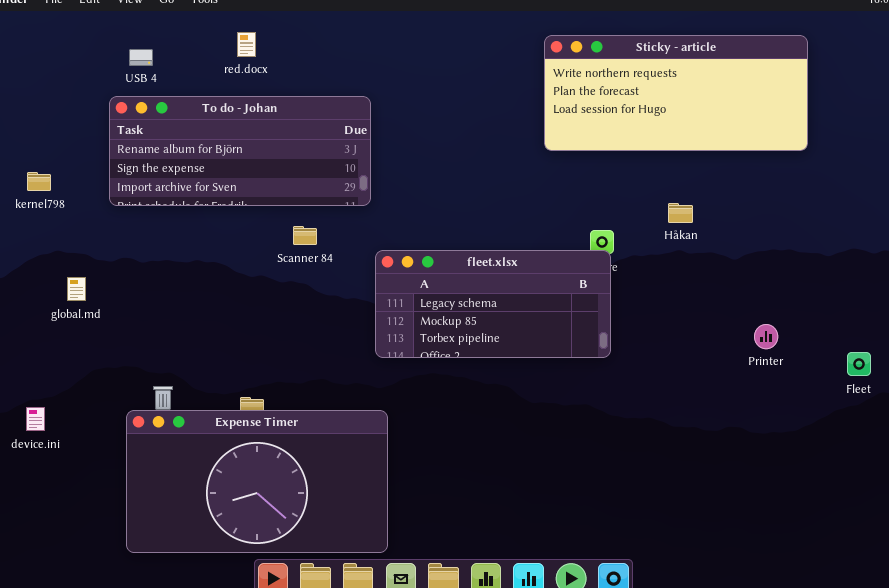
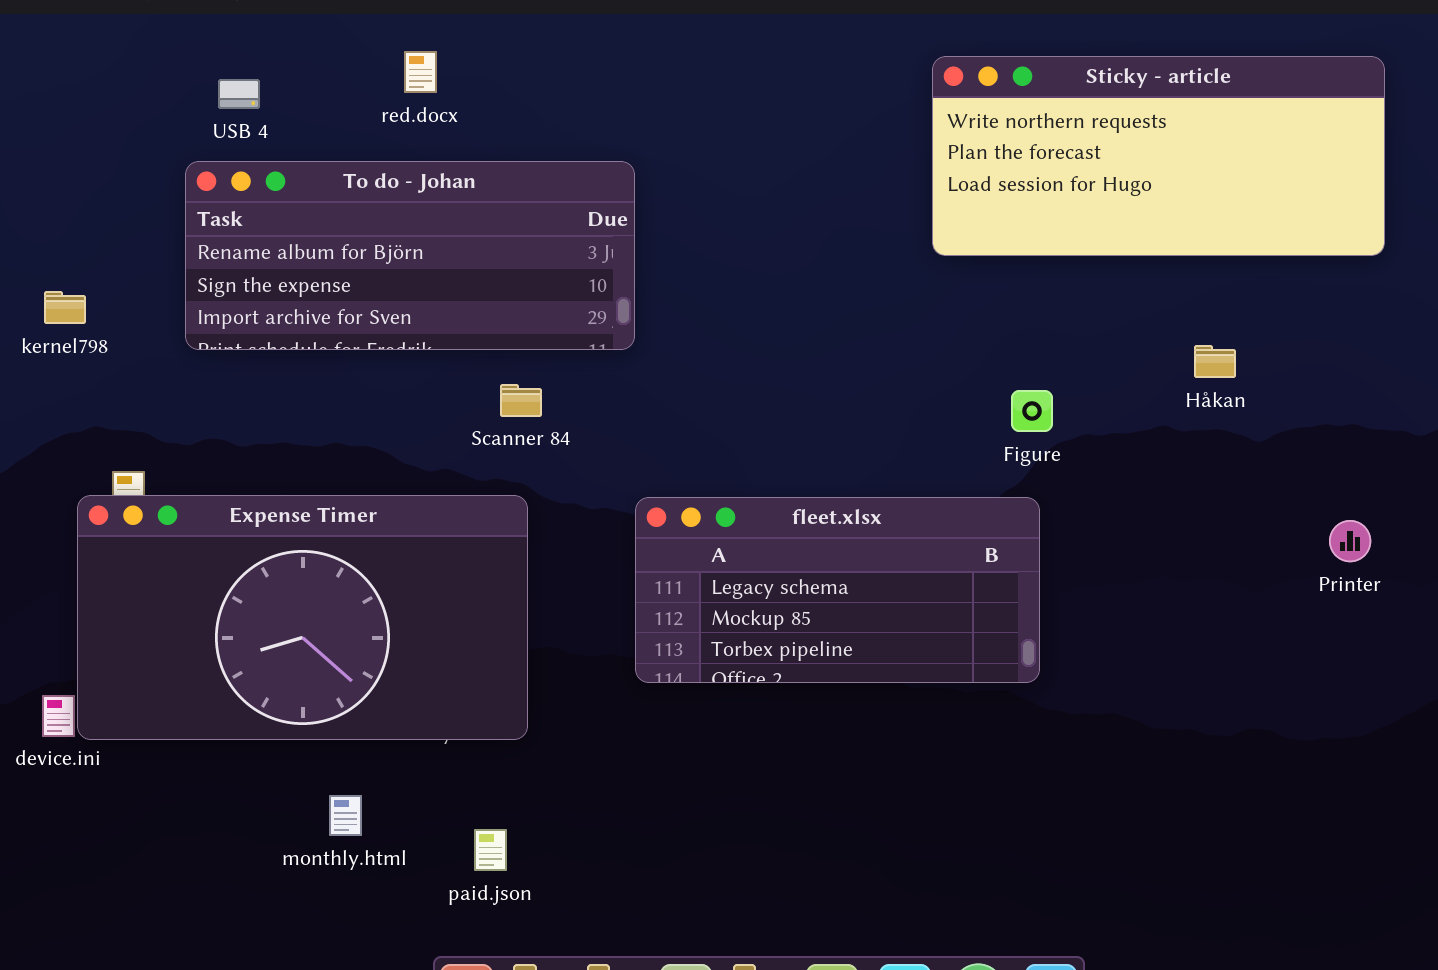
Håkan: [668,203,693,223] -> [1194,345,1236,378], moved
fleet.xlsx: [375,250,611,358] -> [635,497,1040,683], moved
Printer: [754,324,778,349] -> [1329,520,1371,562], moved
Expense Timer: [126,410,388,553] -> [77,495,528,740], moved

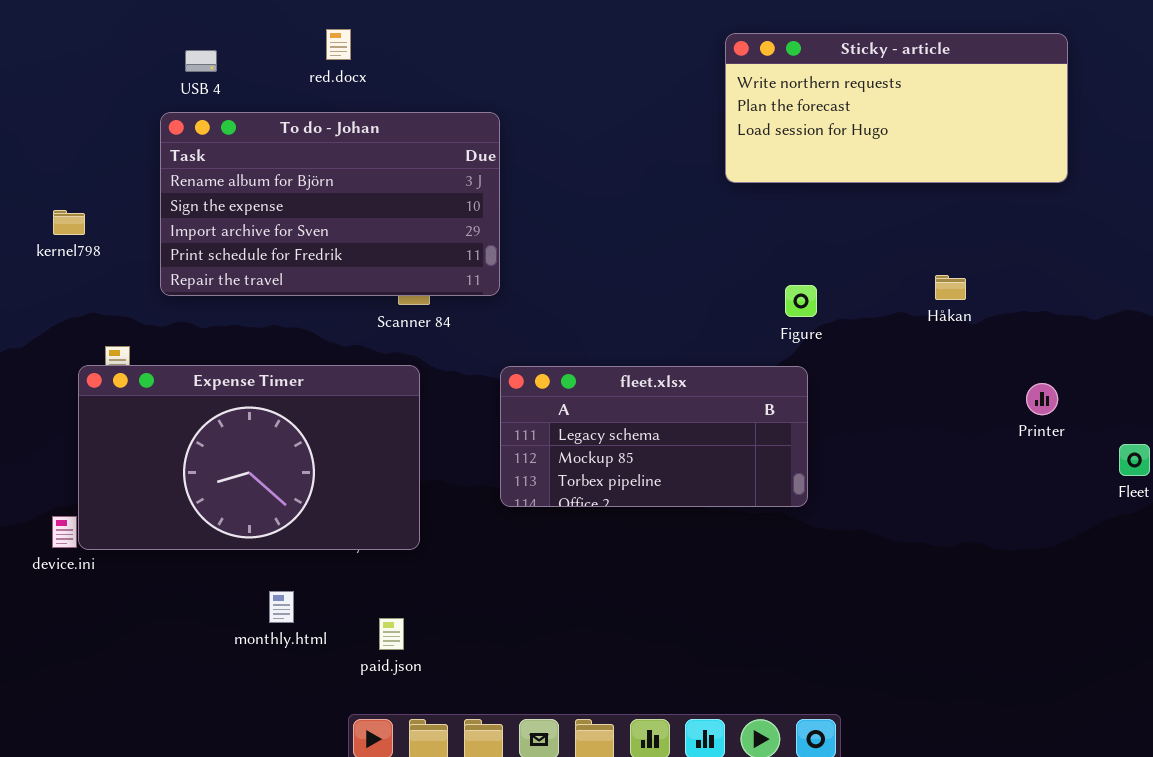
To do - Johan: [185,161,635,350] -> [160,112,500,296], resized
Håkan: [1194,345,1236,378] -> [935,275,966,300], moved

